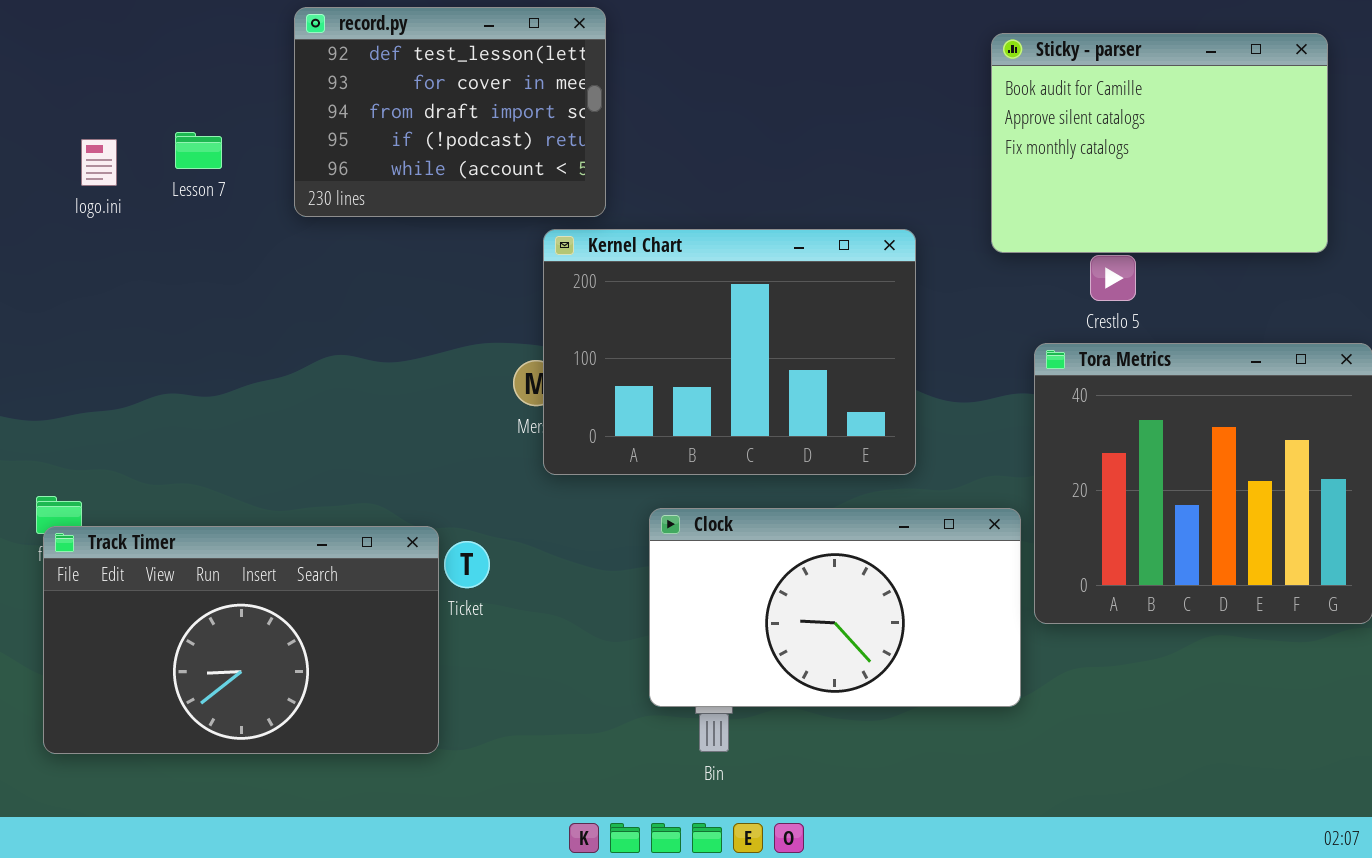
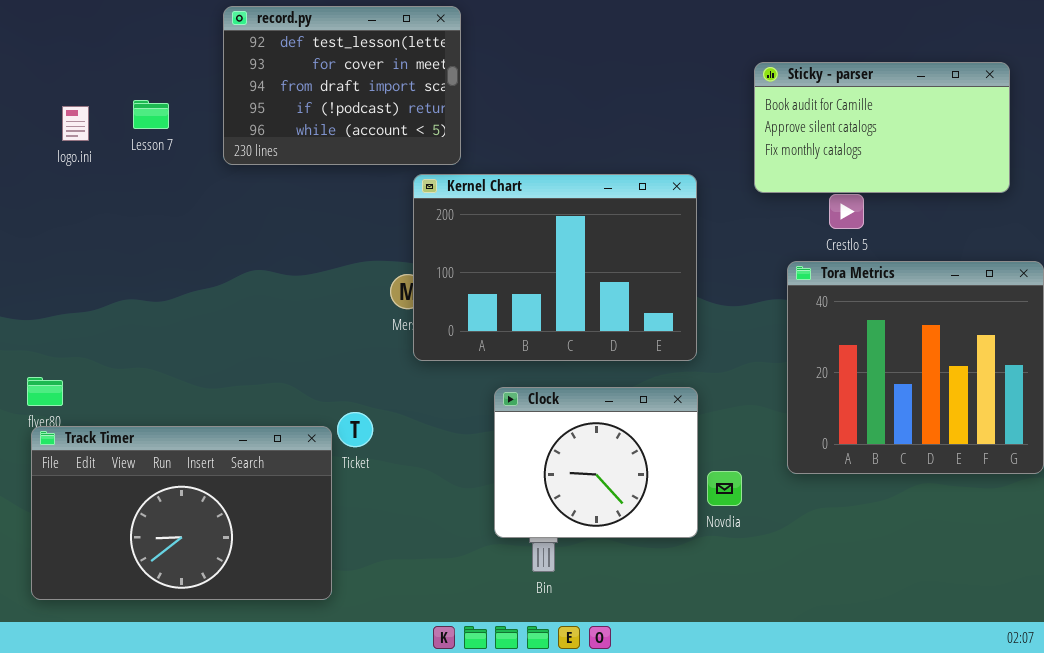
Sticky - parser: [991,33,1328,253] -> [754,62,1010,193], resized
Clock: [649,508,1021,707] -> [494,387,698,538], resized
Track Timer: [43,526,439,754] -> [31,426,332,600], moved

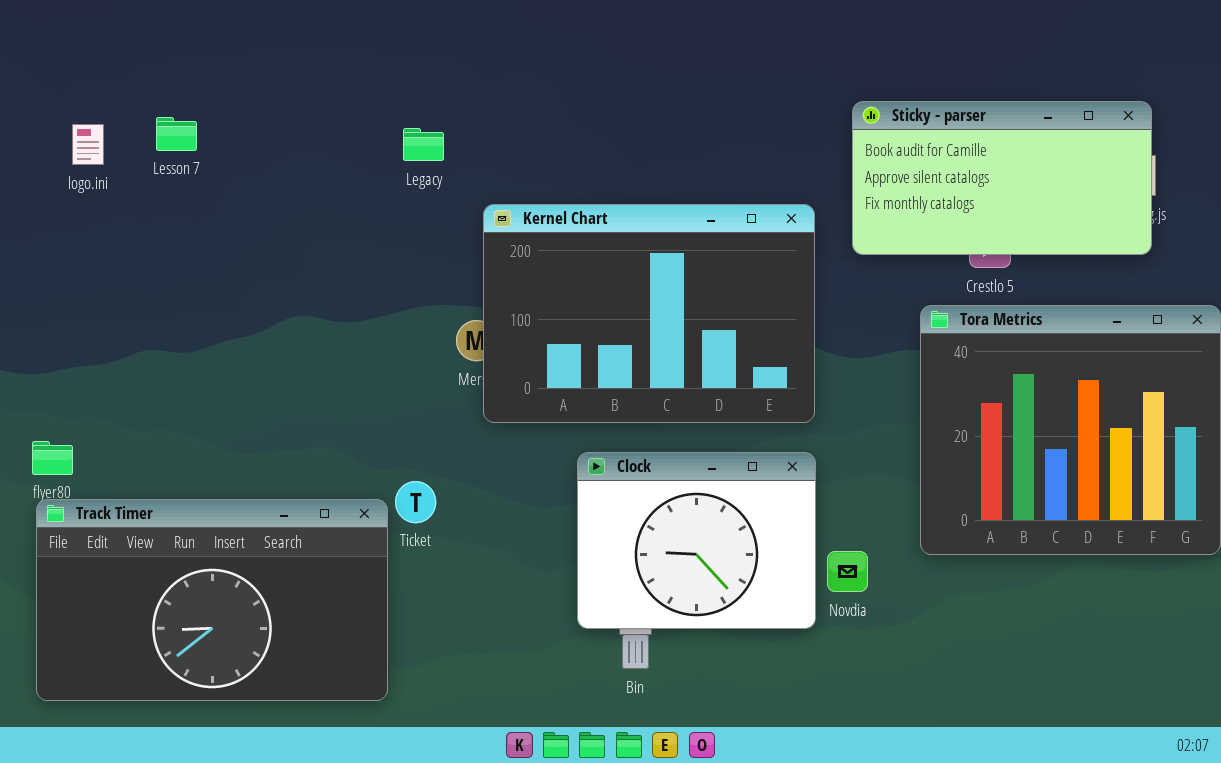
record.py: [223,6,461,165] -> none, closed
Sticky - parser: [754,62,1010,193] -> [852,101,1152,255], moved

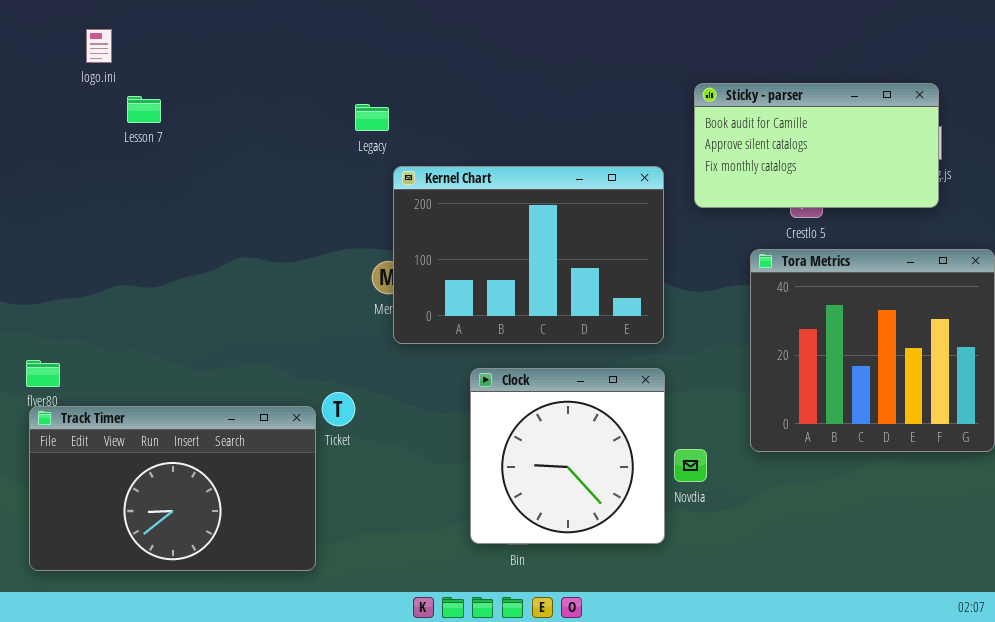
logo.ini: [72,124,104,165] -> [86,29,112,63], moved
Legacy: [403,128,444,161] -> [355,104,389,131], moved
Clock: [577,452,816,629] -> [470,368,665,544], resized

